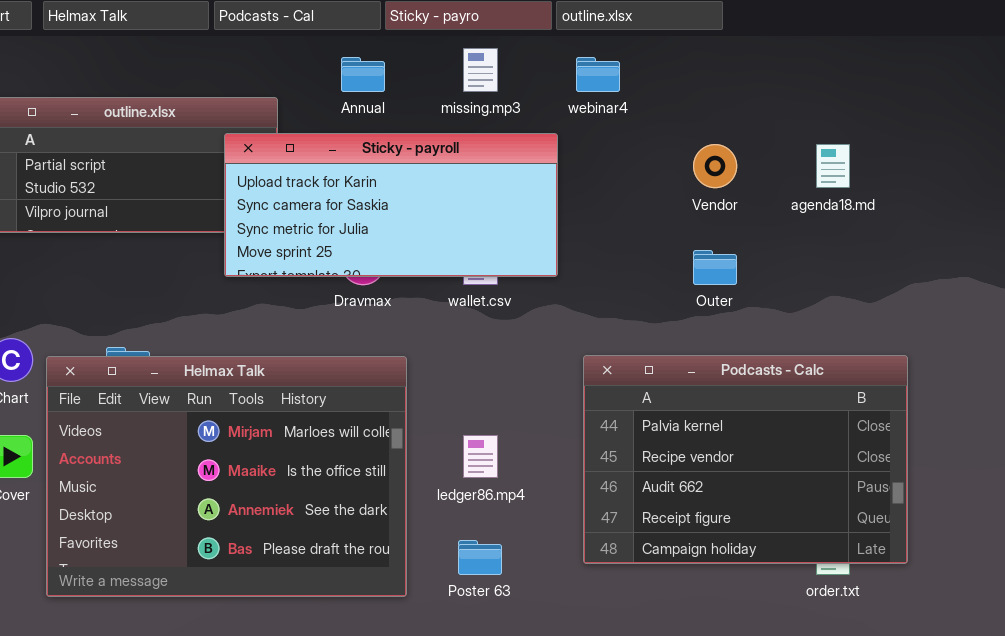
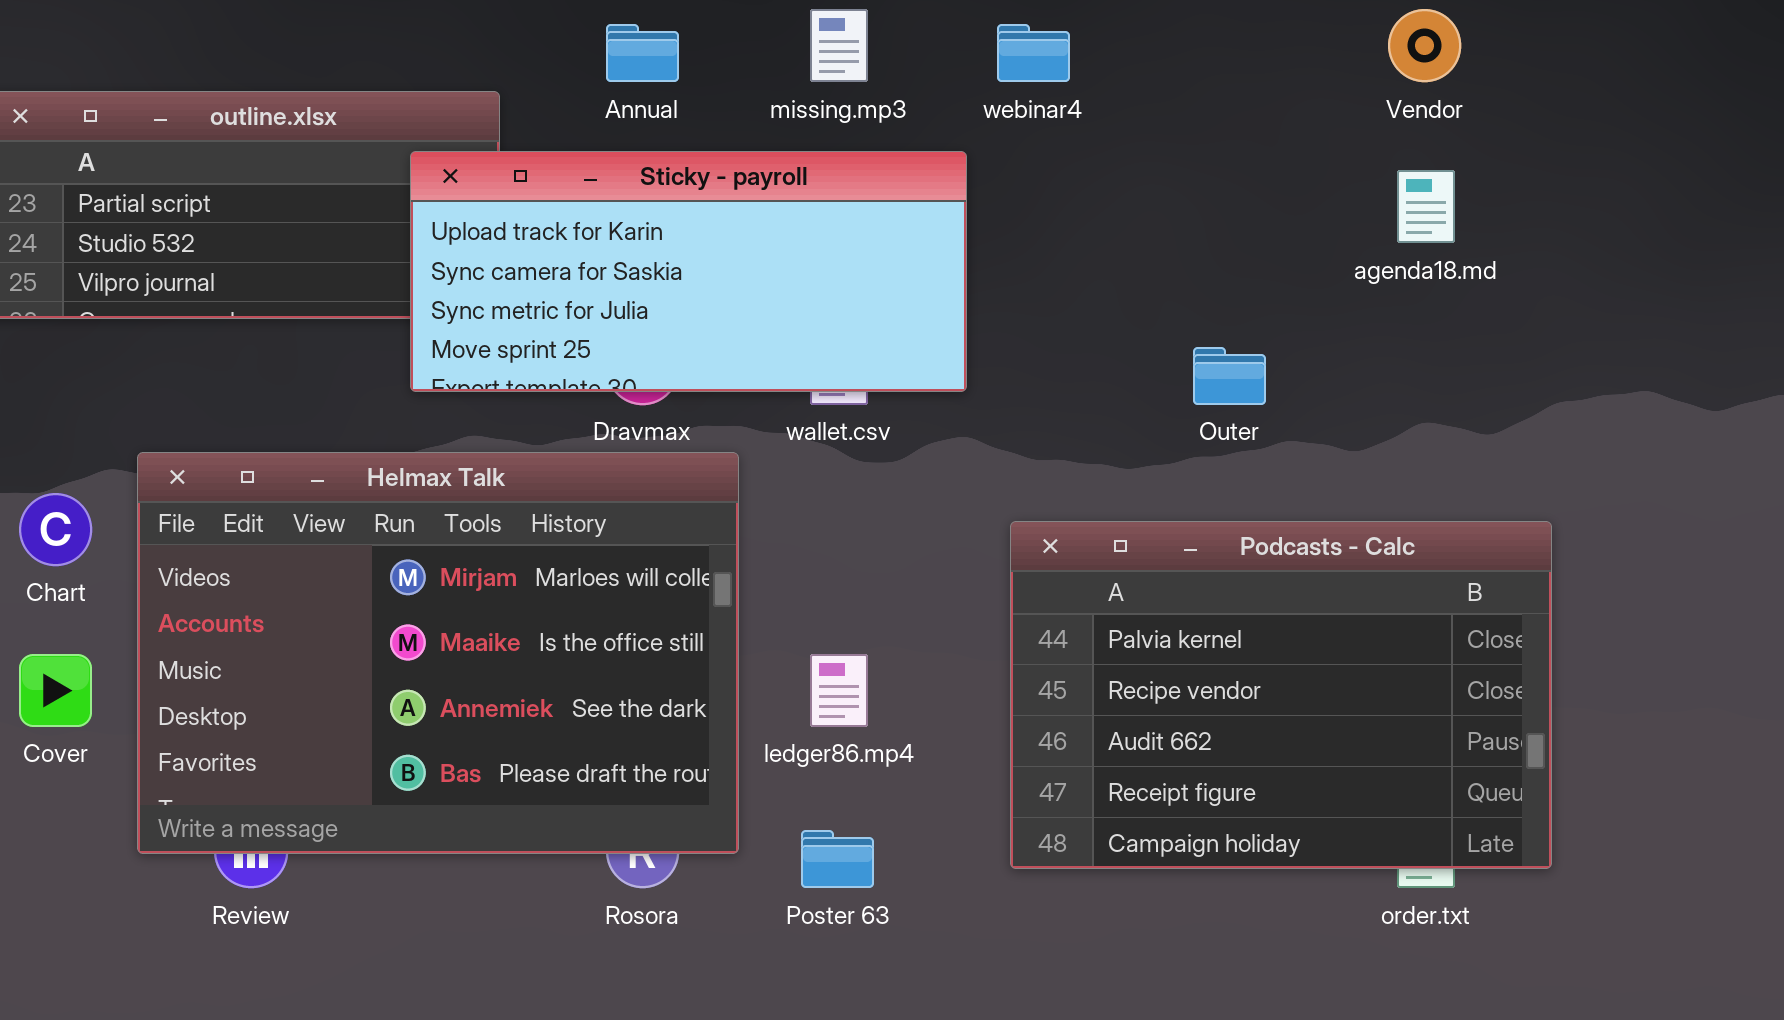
Vendor: [693,144,737,188] -> [1388,9,1461,82], moved
Helmax Talk: [46,356,407,597] -> [137,452,739,854], moved

